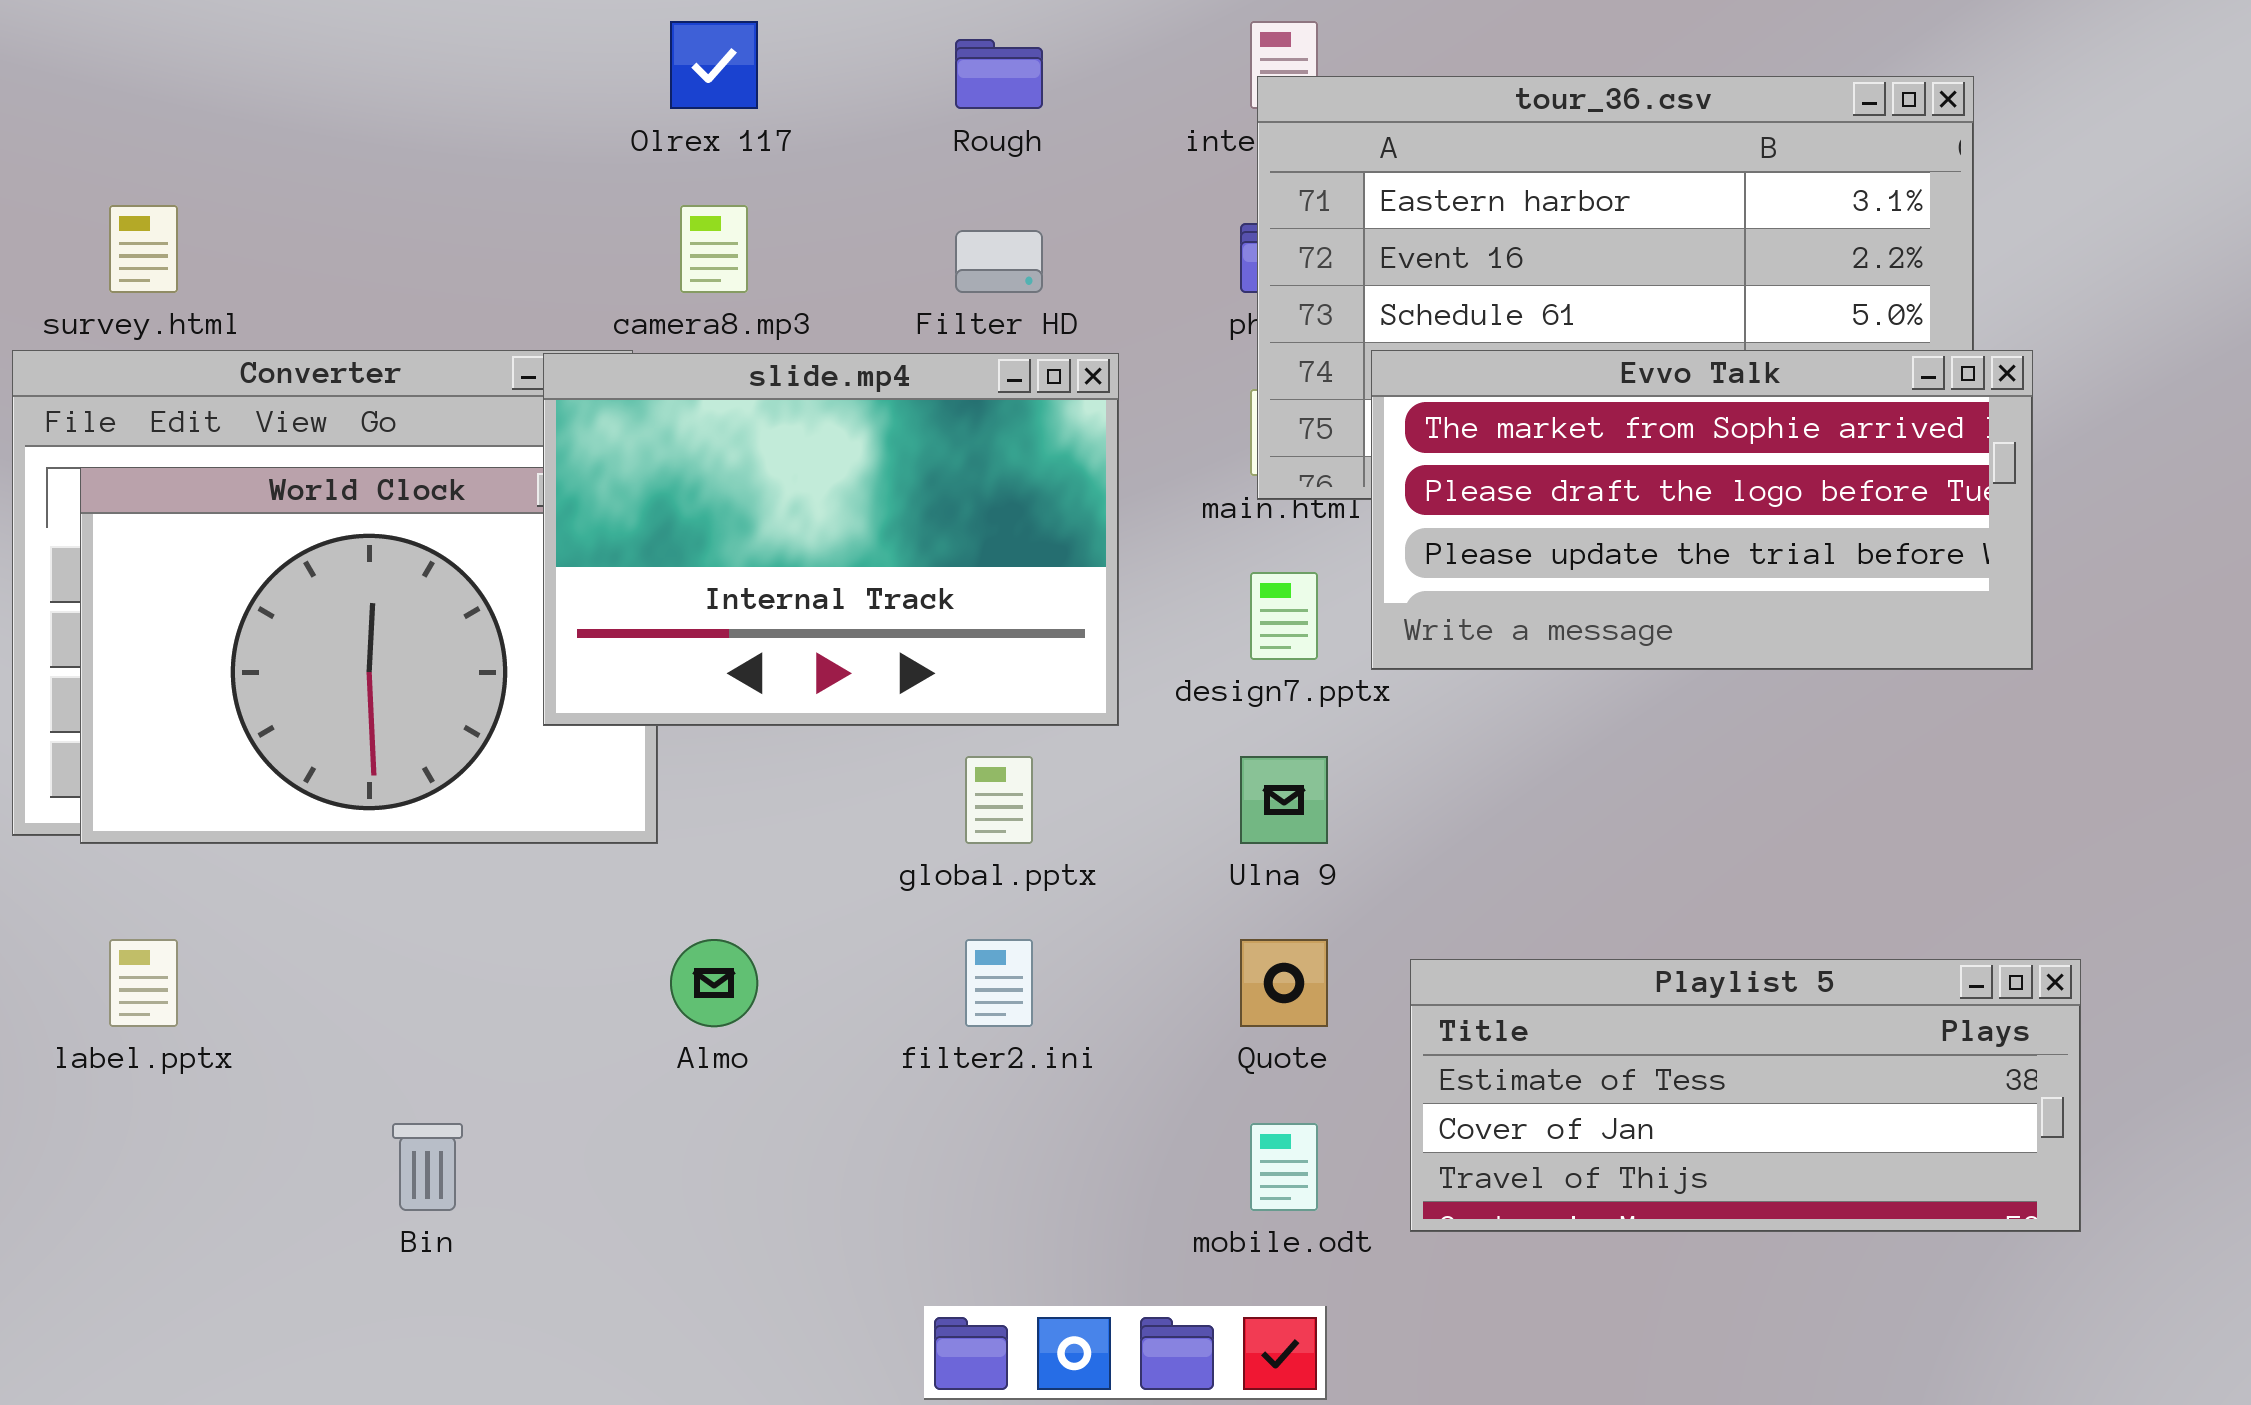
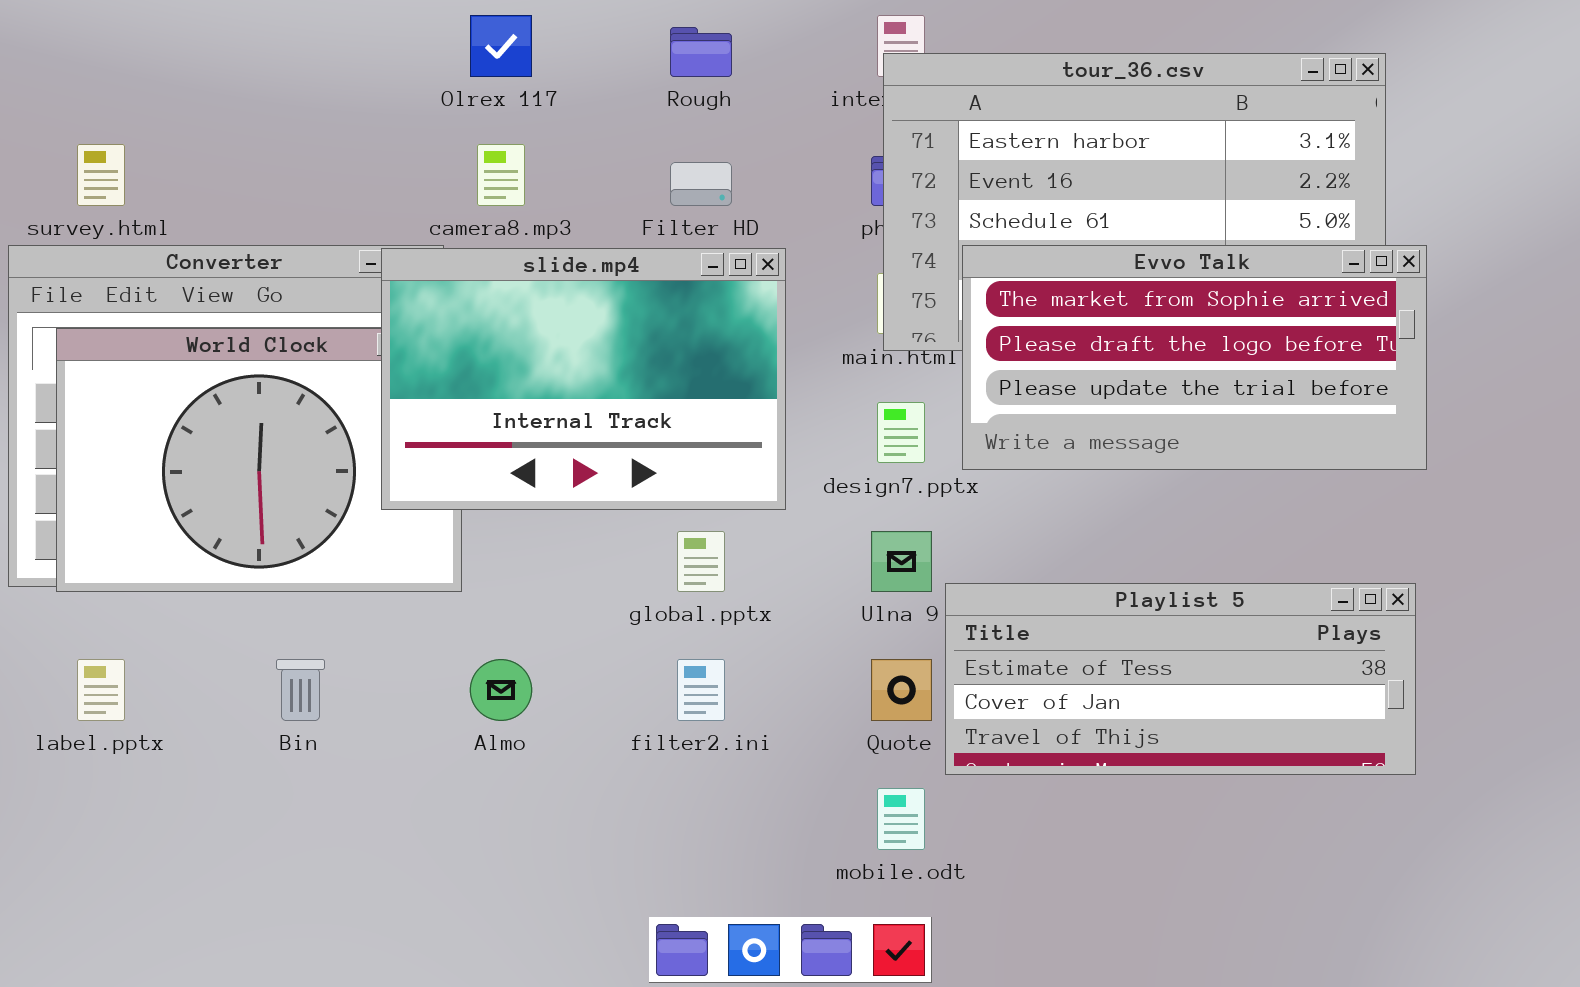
Playlist 5: [1410,959,2081,1232] -> [945,583,1416,775], moved
Bin: [392,1123,463,1211] -> [276,659,325,721], moved

